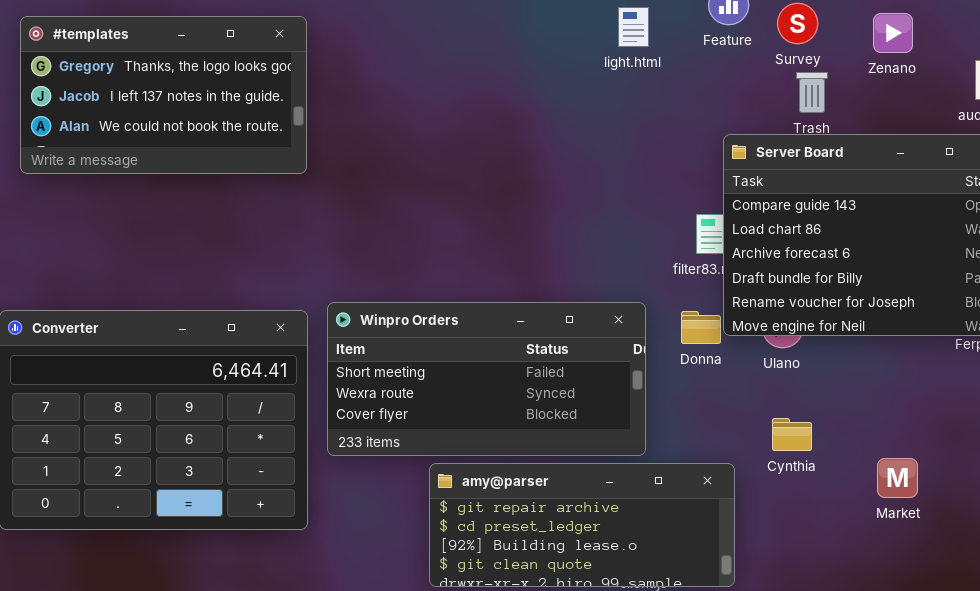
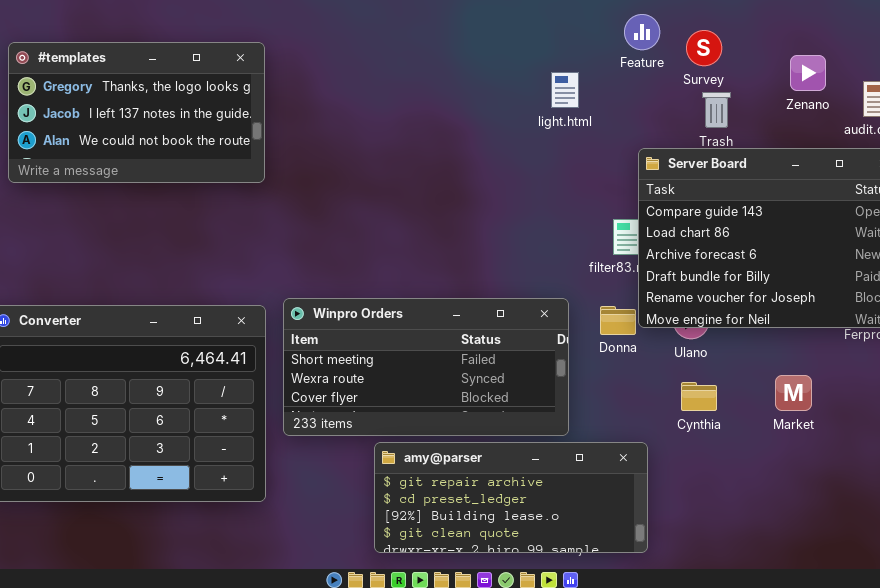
light.html: [618,7,649,47] -> [551,72,579,108], moved
Zenano: [873,13,913,53] -> [790,55,826,91], moved
Cynthia: [772,418,812,451] -> [681,382,717,411], moved
Market: [877,458,918,498] -> [775,375,812,411], moved

